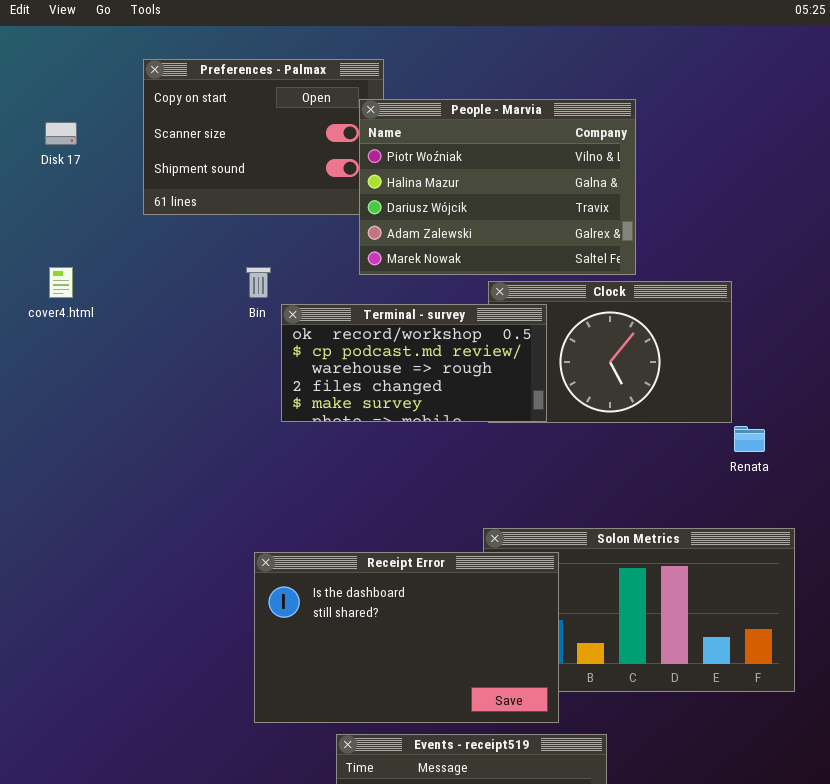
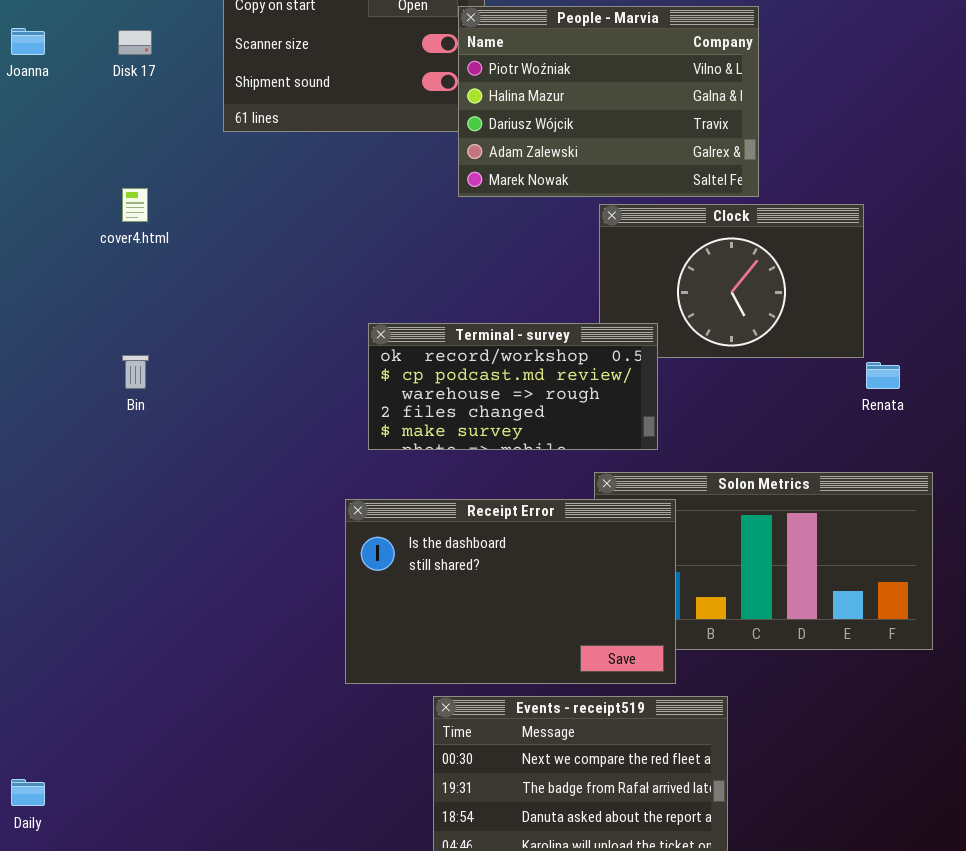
Bin: [246,267,271,298] -> [122,355,149,389], moved
Terminal - survey: [281,304,547,422] -> [368,323,658,450], moved

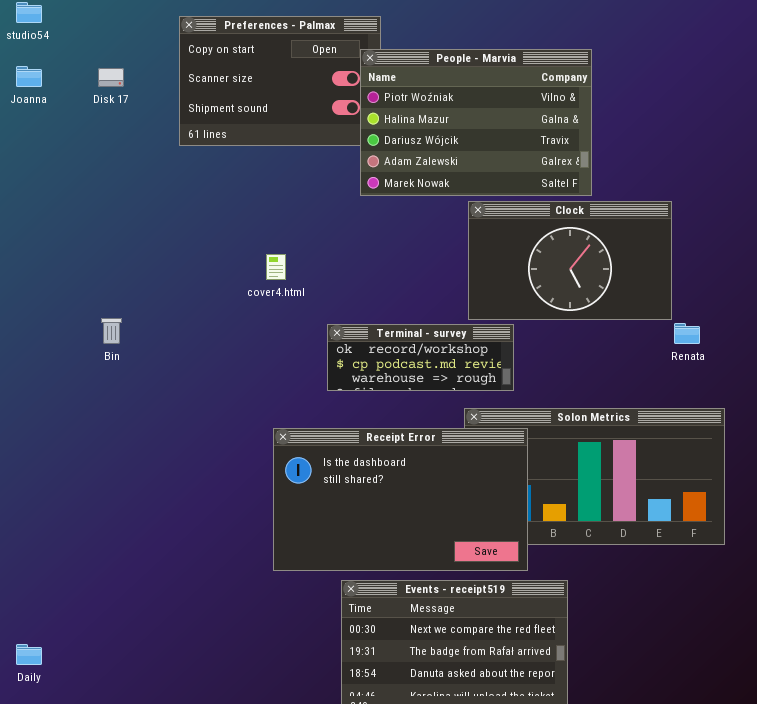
cover4.html: [122,188,148,222] -> [266,254,286,280], moved
Terminal - survey: [368,323,658,450] -> [327,324,514,391], resized

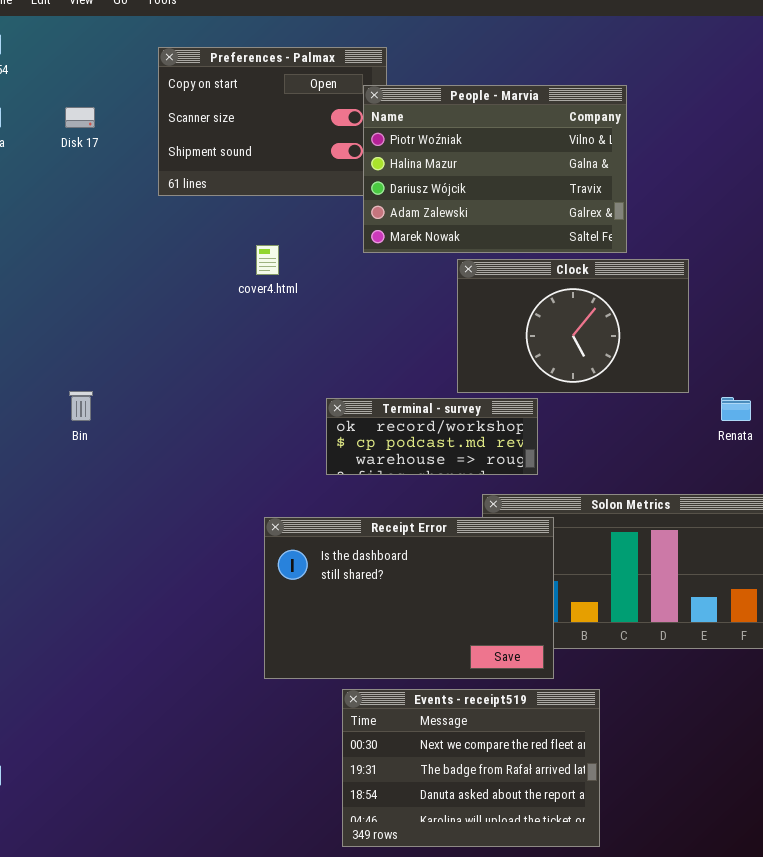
Clock: [468,201,672,320] -> [457,259,689,393], moved
cover4.html: [266,254,286,280] -> [256,245,279,275], moved

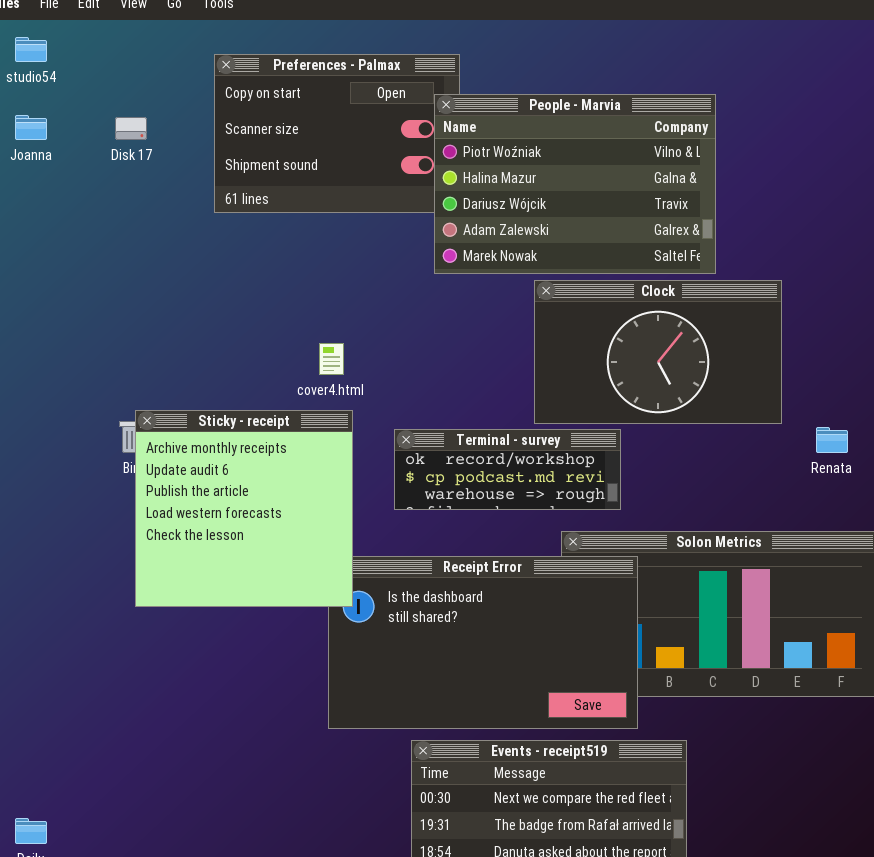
cover4.html: [256,245,279,275] -> [319,343,344,375], moved
Sticky - receipt: none -> [135,410,353,607], opened

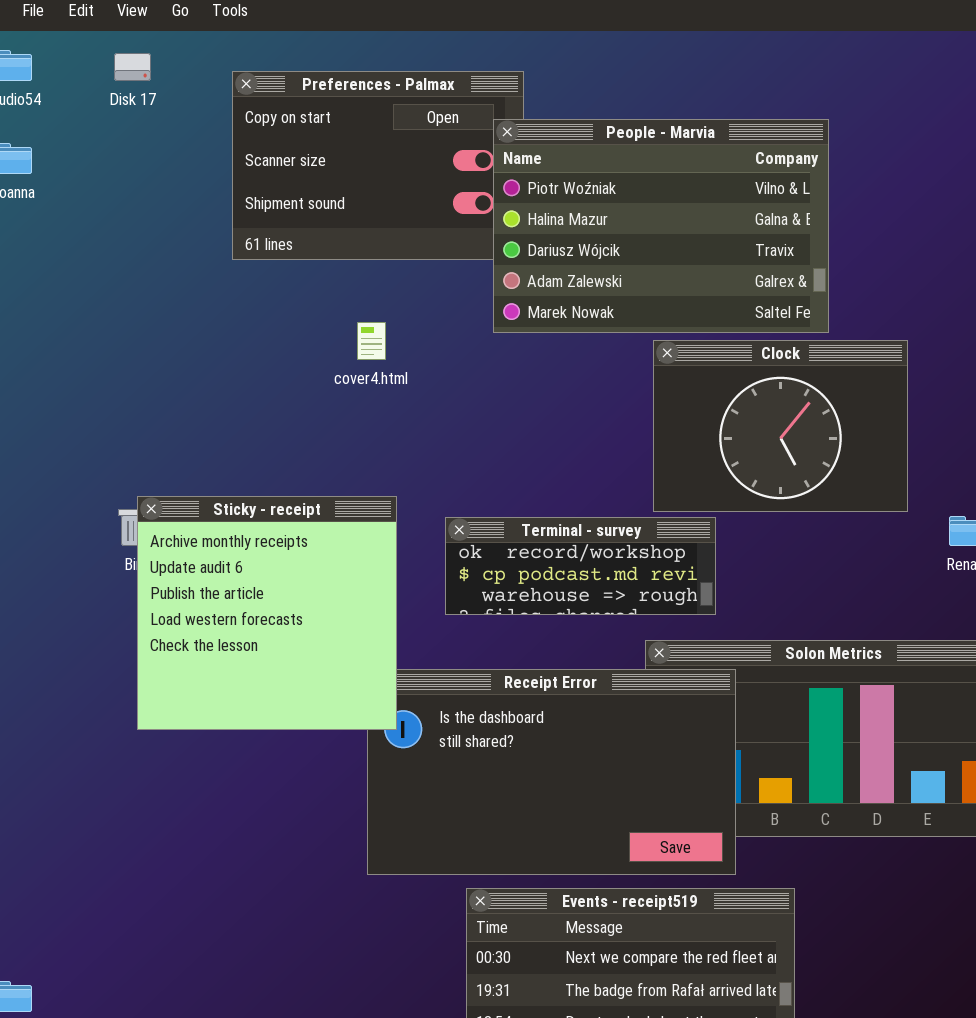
Disk 17: [115,117,147,140] -> [114,53,151,81], moved
Clock: [534,280,782,424] -> [653,340,908,512], resized
cover4.html: [319,343,344,375] -> [357,322,386,360], moved

